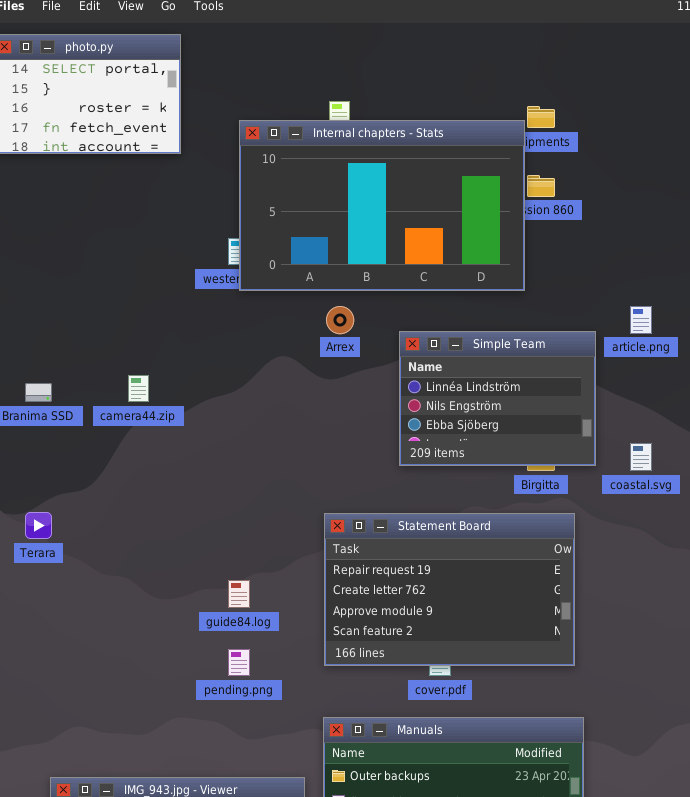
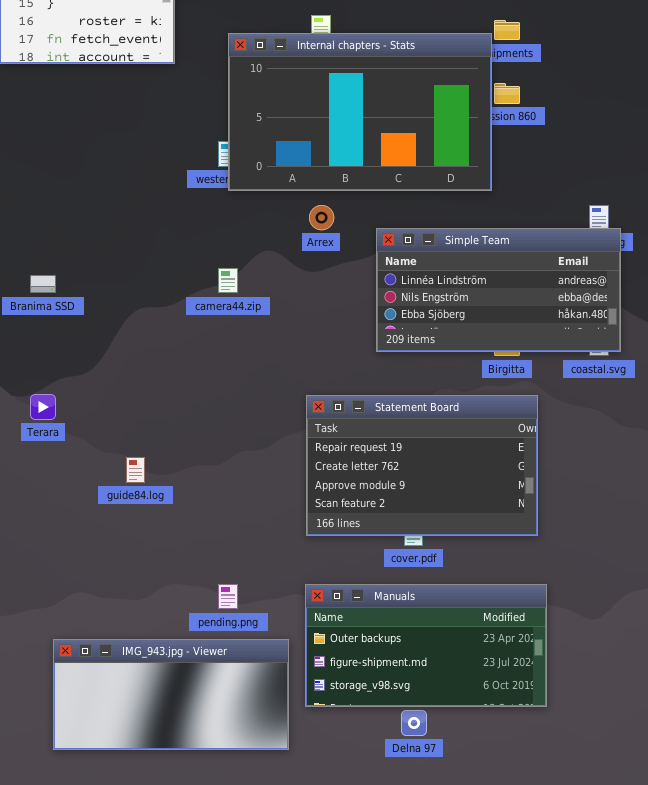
Simple Team: [399,331,596,466] -> [376,228,621,352], resized
camera44.zip: [128,375,149,402] -> [218,268,238,293], moved
guide84.log: [228,580,250,608] -> [126,457,145,483], moved
pending.png: [228,649,250,676] -> [218,584,238,609], moved

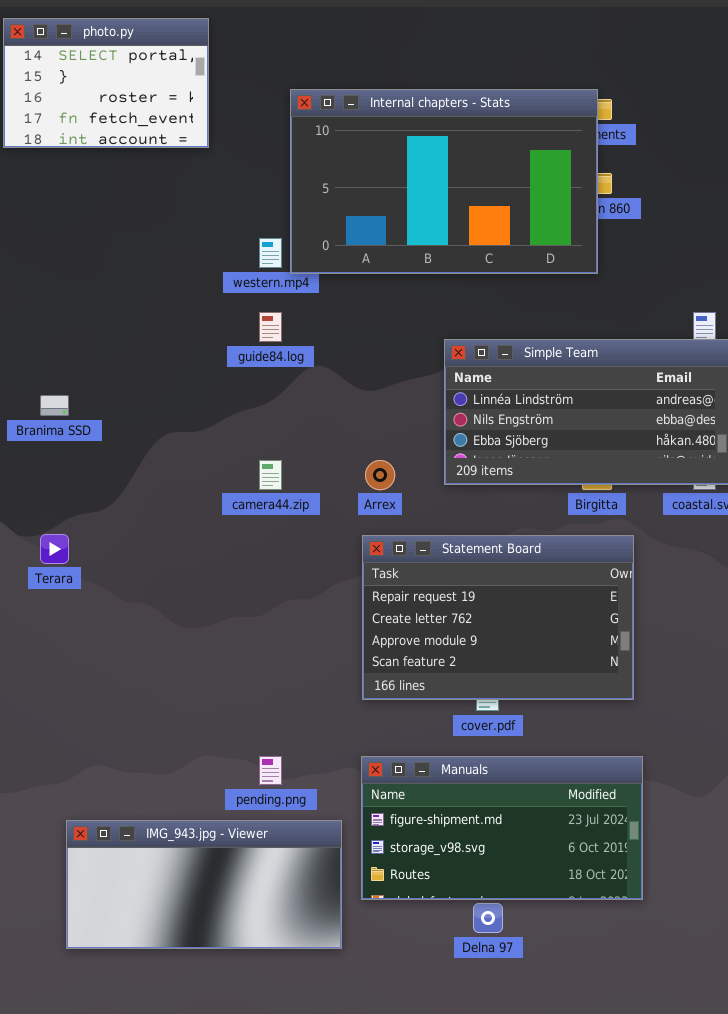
Internal chapters - Stats: [228,33,492,191] -> [290,89,598,274], moved
Arrex: [309,205,334,230] -> [365,460,395,490], moved
camera44.zip: [218,268,238,293] -> [259,460,282,490], moved
guide84.log: [126,457,145,483] -> [259,312,282,342], moved
Manuals: [305,584,547,707] -> [361,756,643,900], scrolled down 1 row

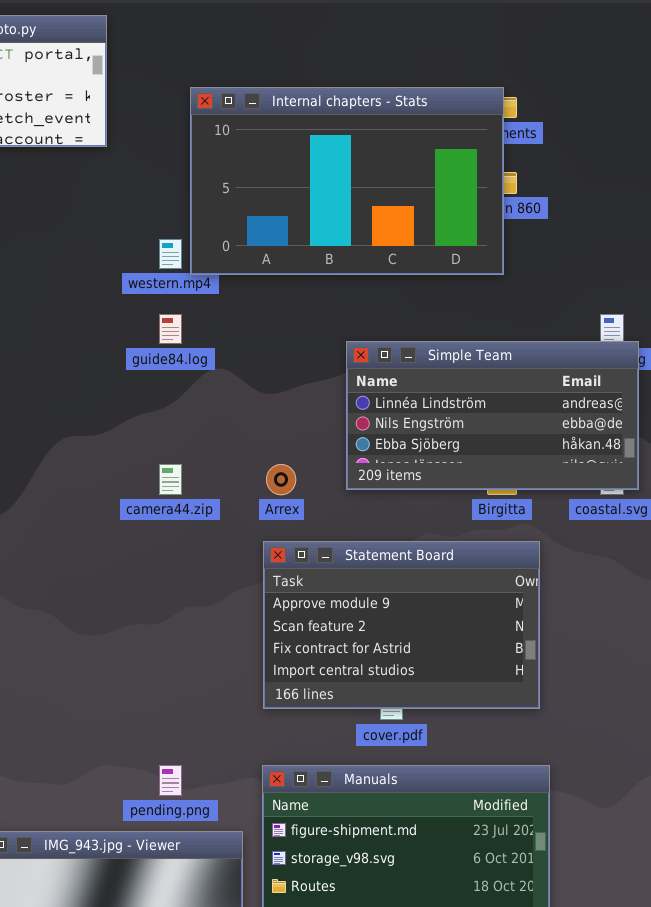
Statement Board: [362,535,634,700] -> [263,541,540,709], scrolled down 2 rows

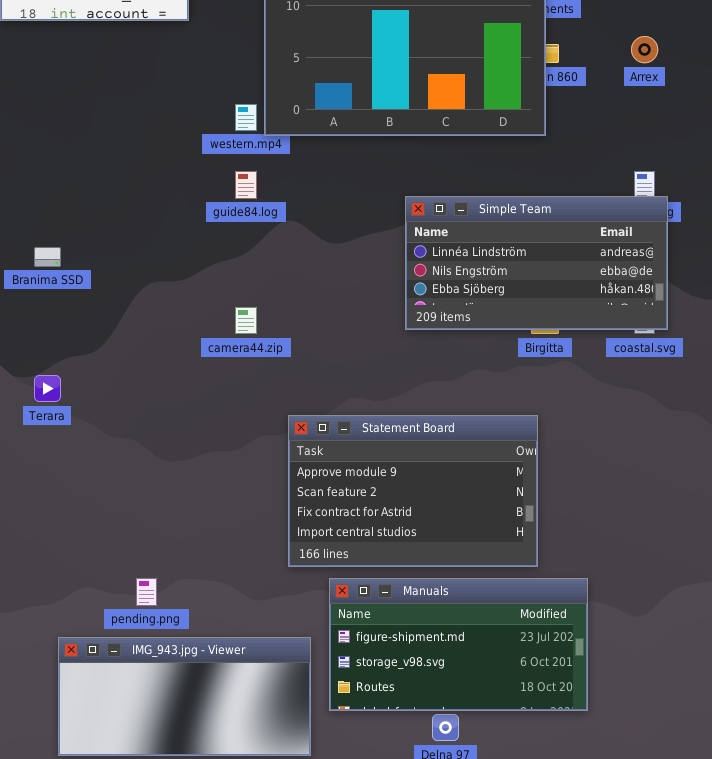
Arrex: [266,464,296,495] -> [631,36,658,63], moved
Statement Board: [263,541,540,709] -> [288,415,538,567], moved
pending.png: [159,765,182,796] -> [136,578,157,606], moved

